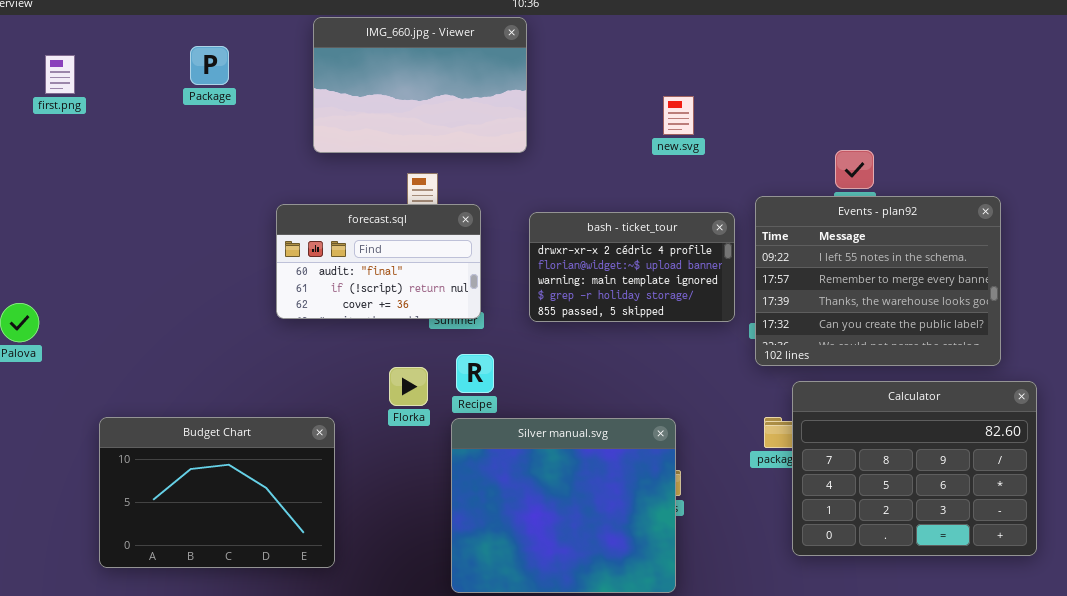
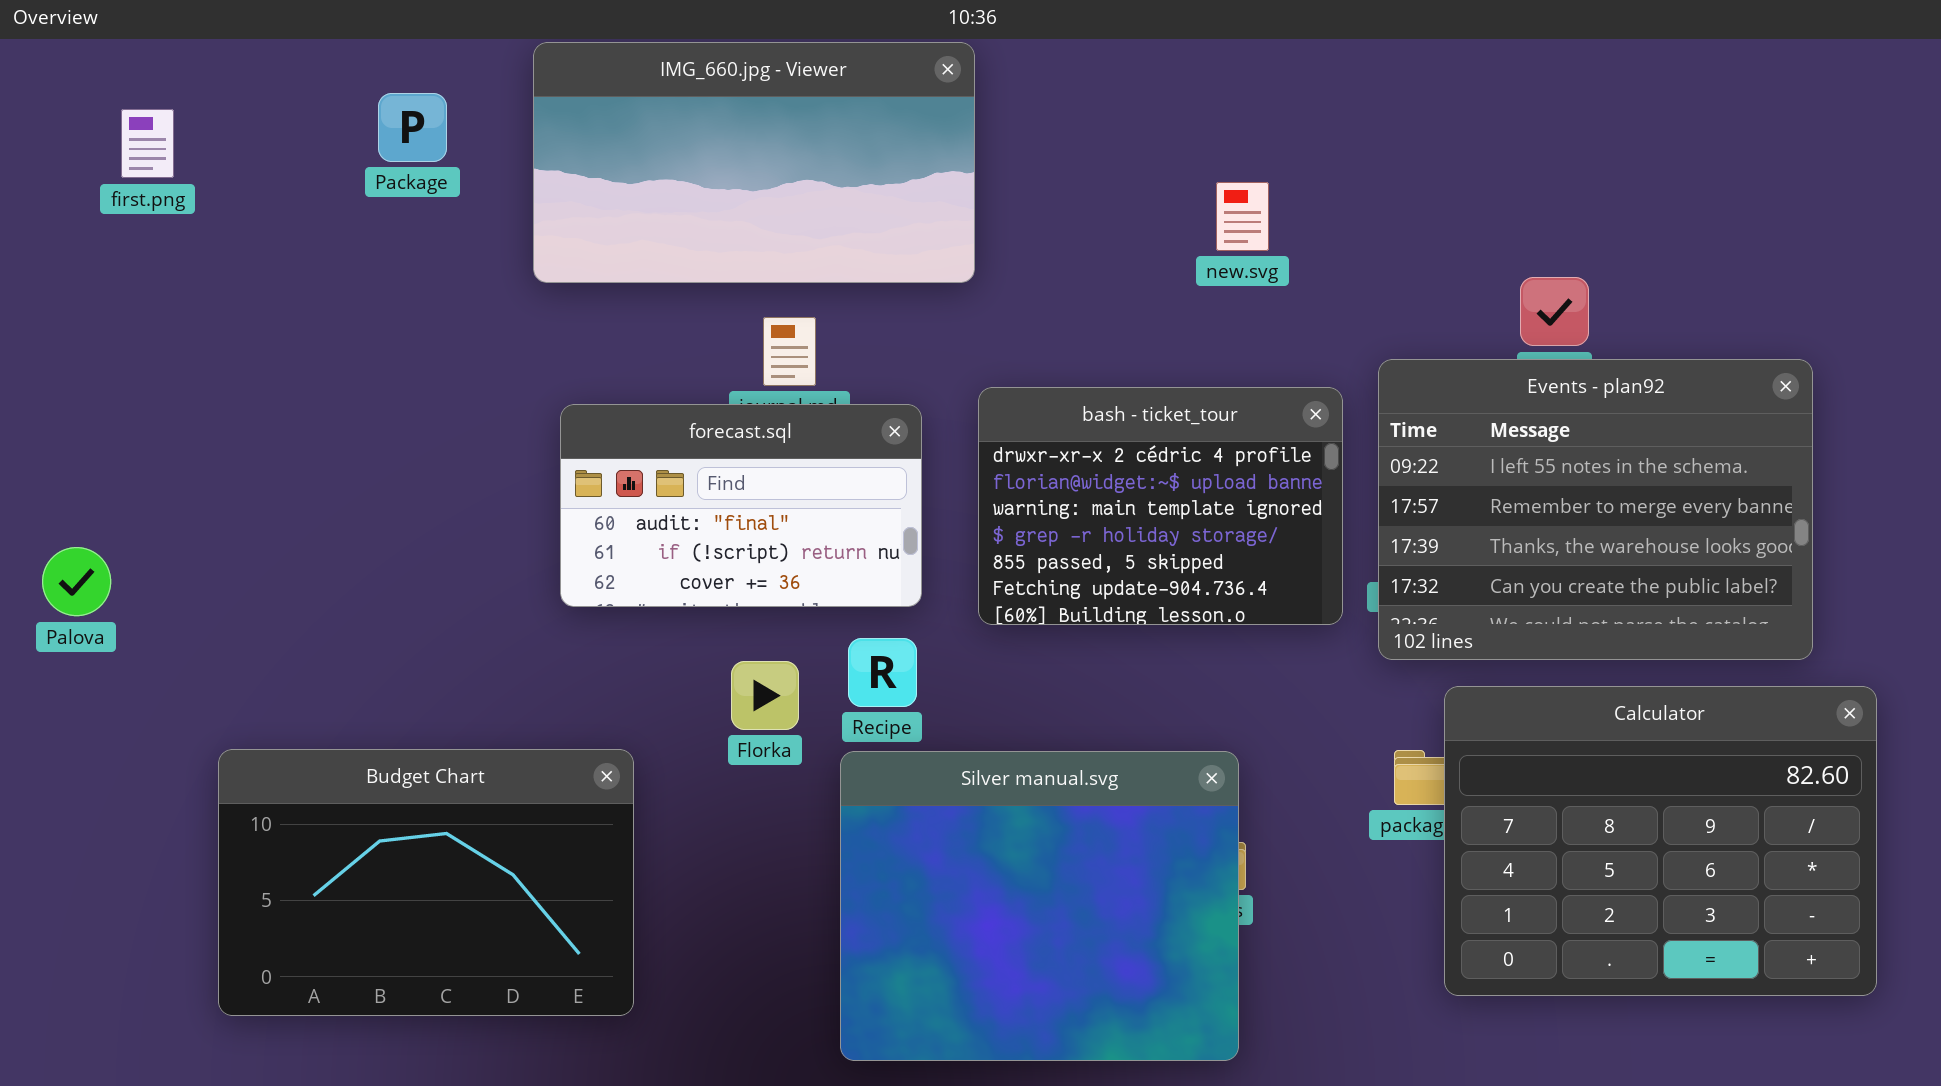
IMG_660.jpg - Viewer: [313,17,527,153] -> [533,42,975,283], resized
forecast.sql: [276,204,481,319] -> [560,404,922,607], moved
bash - ticket_tour: [529,212,735,322] -> [978,387,1343,625], resized

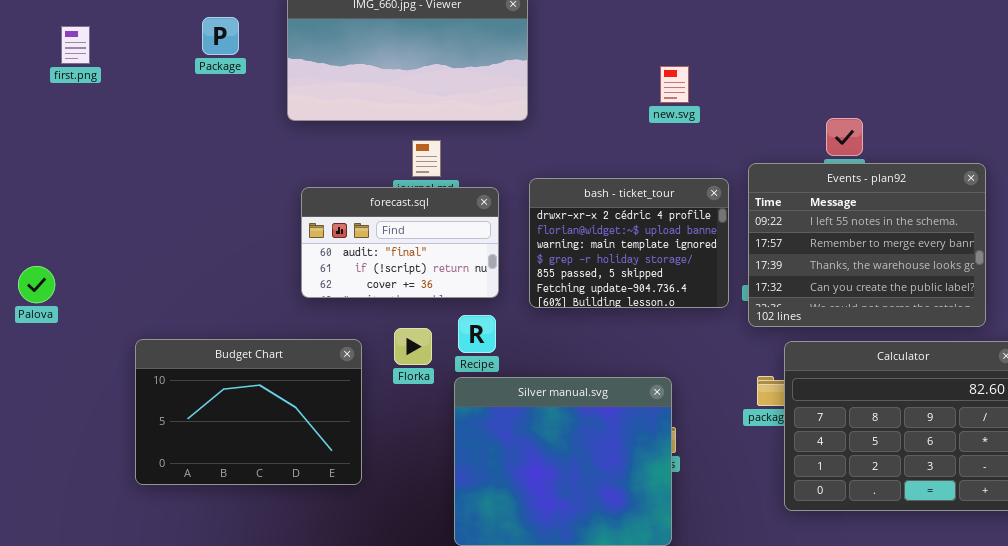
Budget Chart: [218,749,634,1016] -> [135,339,362,485], moved

